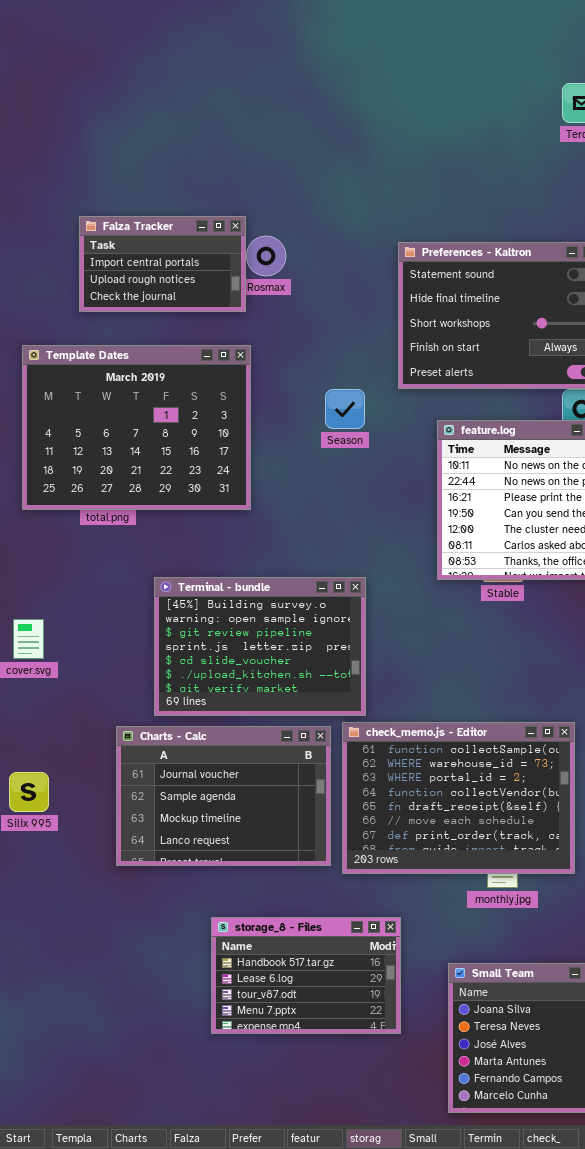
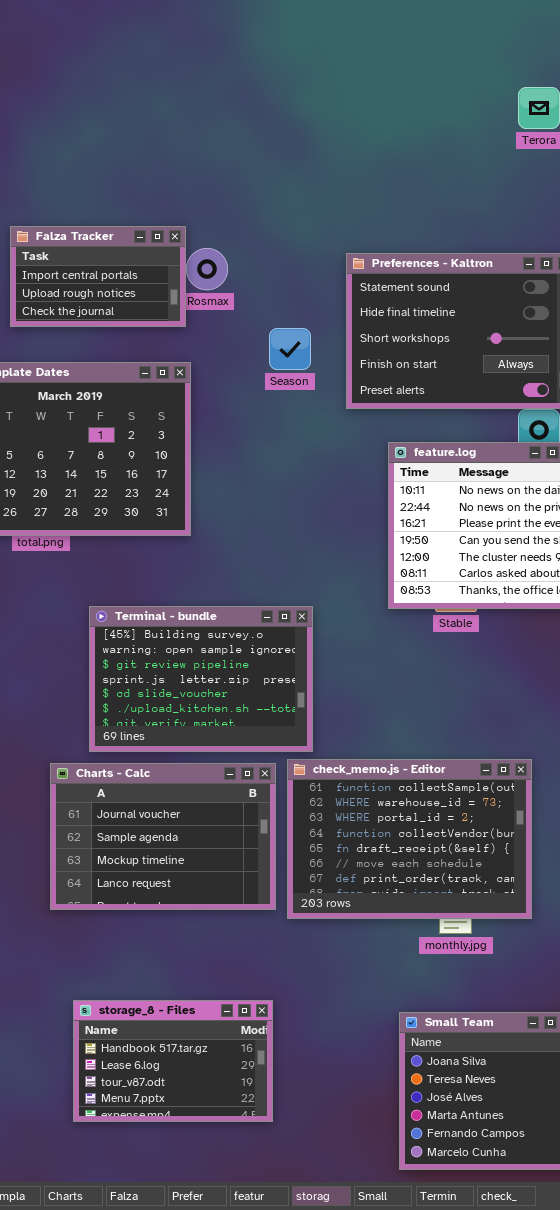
Season: [325,389,365,429] -> [269,328,311,370], moved
storage_8 - Files: [211,917,401,1034] -> [73,1000,273,1122], moved

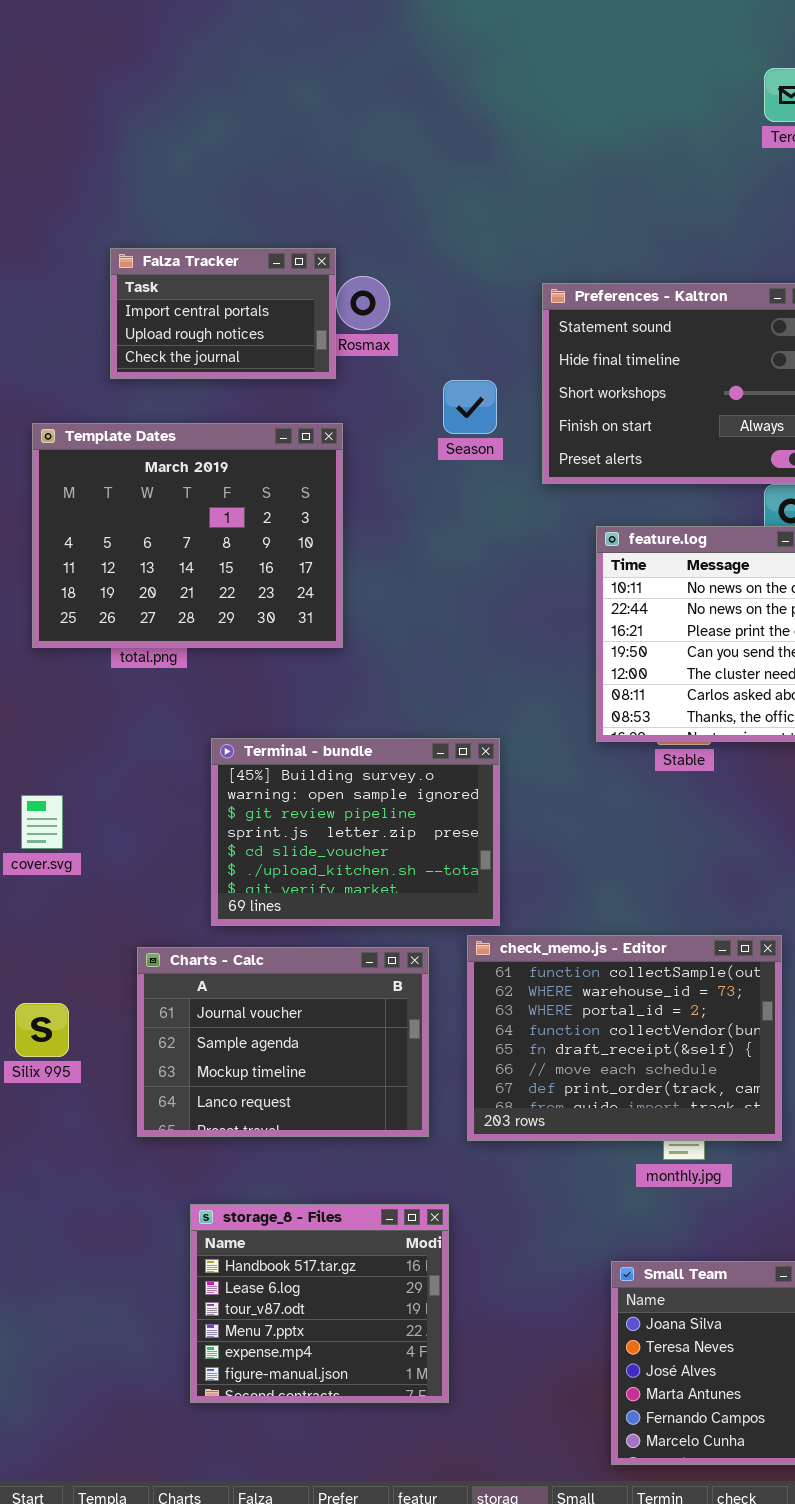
Charts - Calc: [50,763,276,910] -> [137,947,429,1137], moved
storage_8 - Files: [73,1000,273,1122] -> [190,1204,449,1403], resized

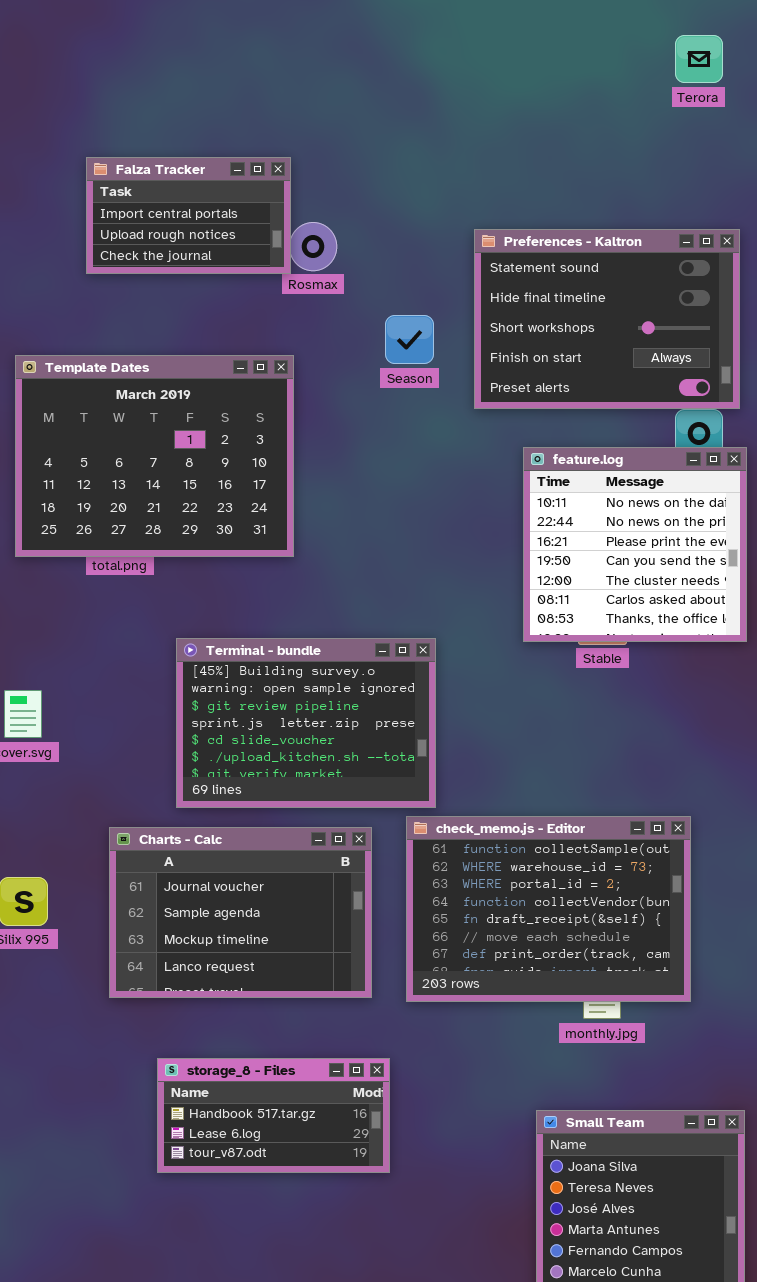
Falza Tracker: [110,248,336,379] -> [86,157,291,274], moved
storage_8 - Files: [190,1204,449,1403] -> [157,1058,390,1173], resized

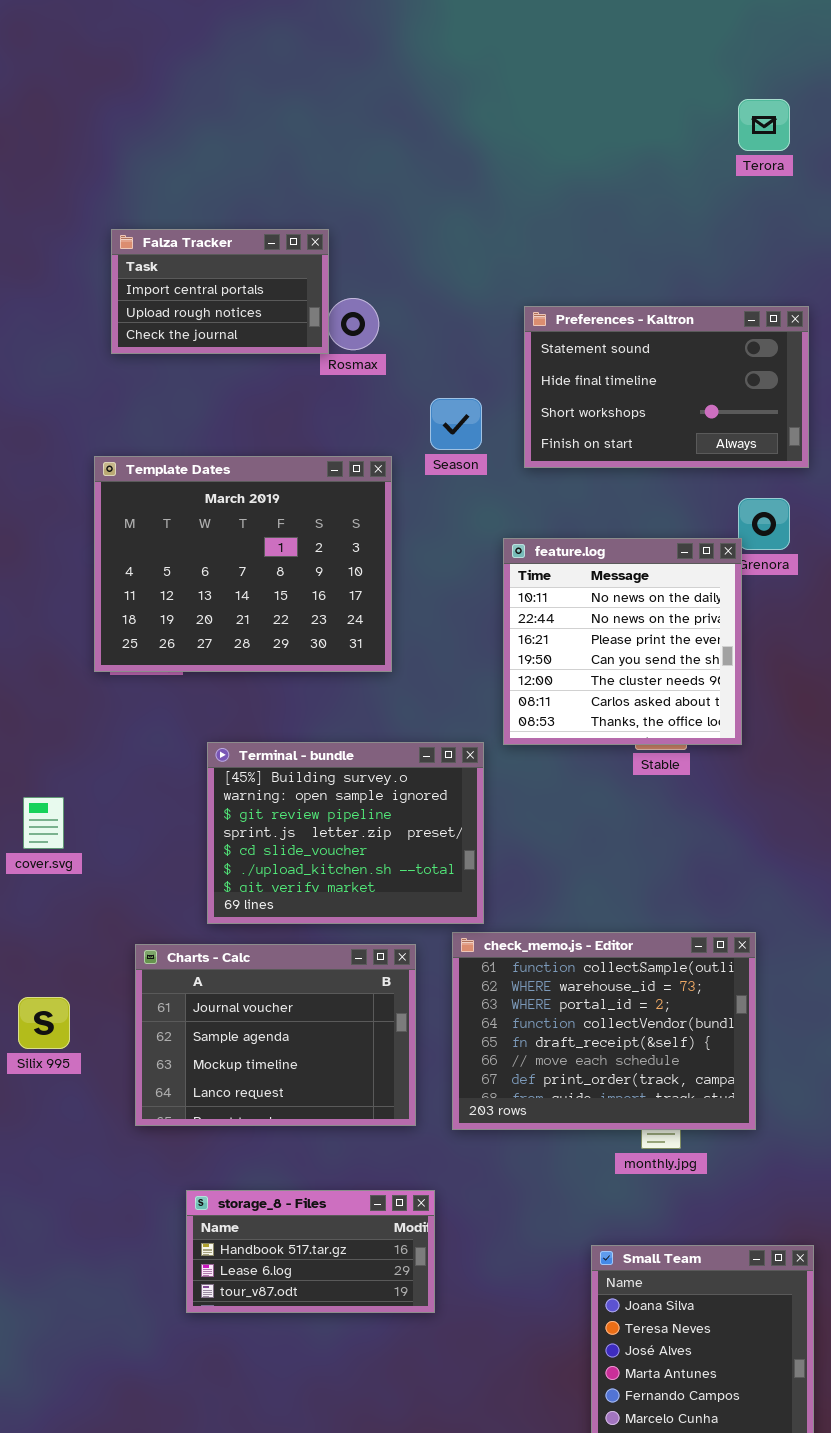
Preferences - Kaltron: [474,229,740,409] -> [524,306,809,468], resized
Template Dates: [15,355,294,557] -> [94,456,392,672], moved
feature.log: [523,447,747,642] -> [503,538,742,745], moved

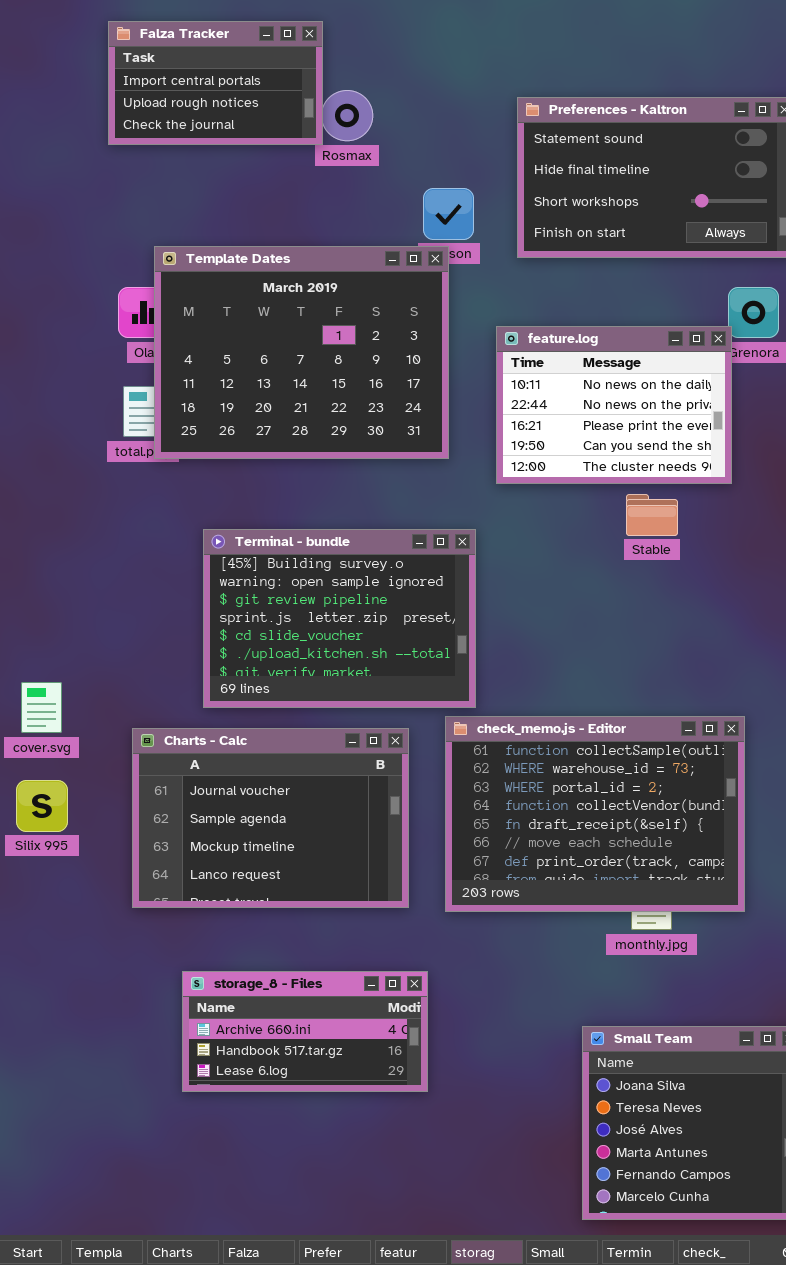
Template Dates: [94,456,392,672] -> [154,246,449,459], moved
feature.log: [503,538,742,745] -> [496,326,732,484], resized
cover.svg: [23,797,64,849] -> [21,682,62,733], moved
storage_8 - Files: [186,1190,435,1313] -> [182,971,428,1092], scrolled up 1 row

